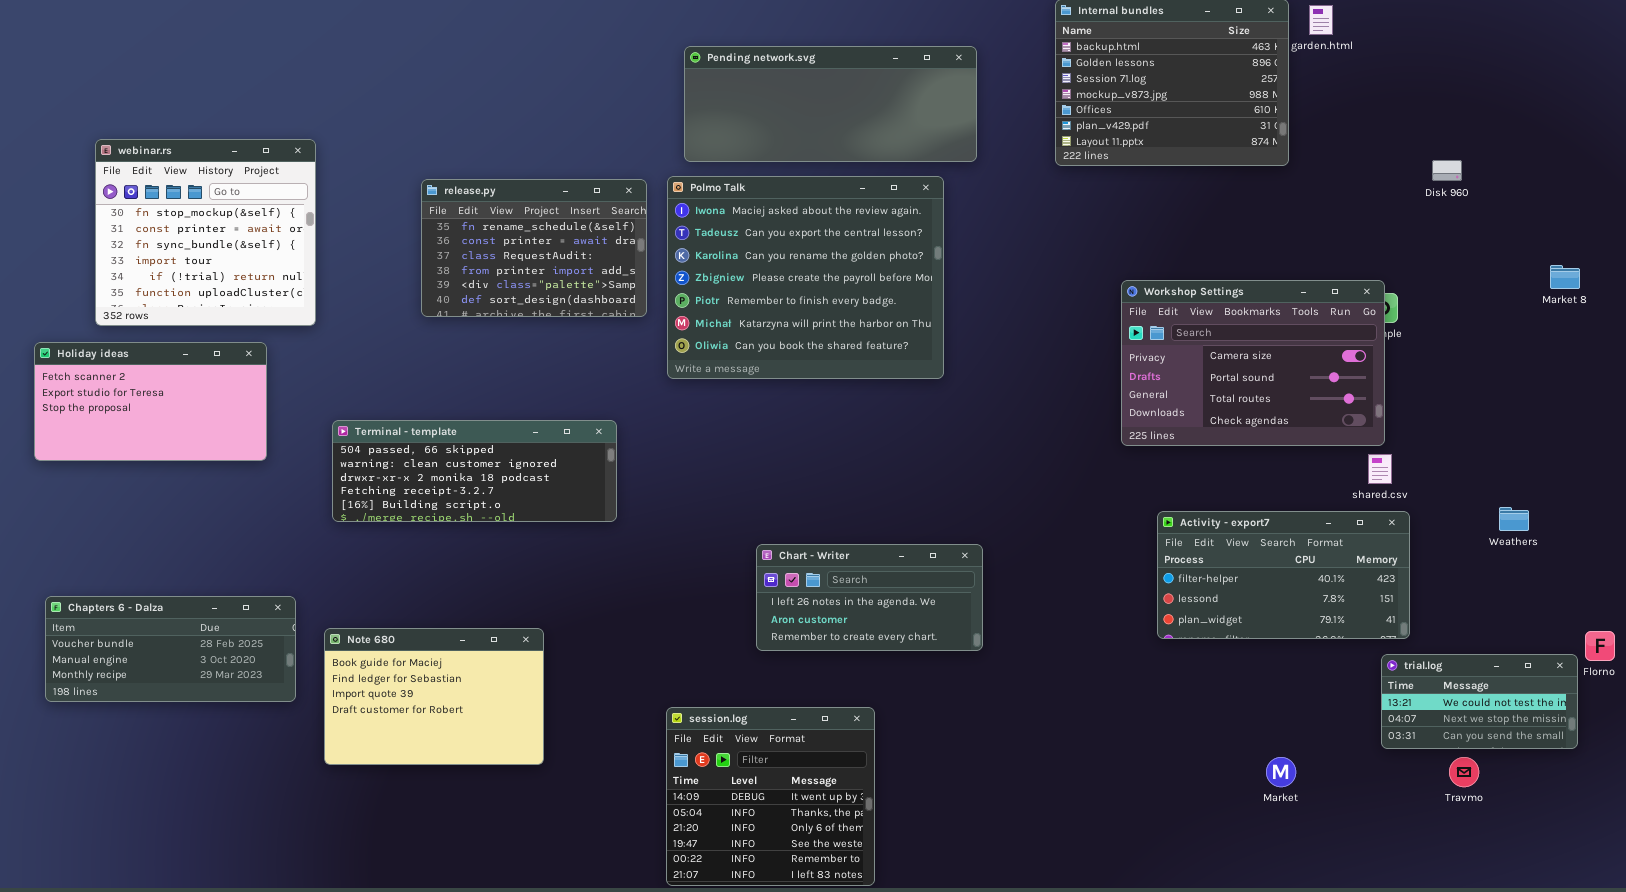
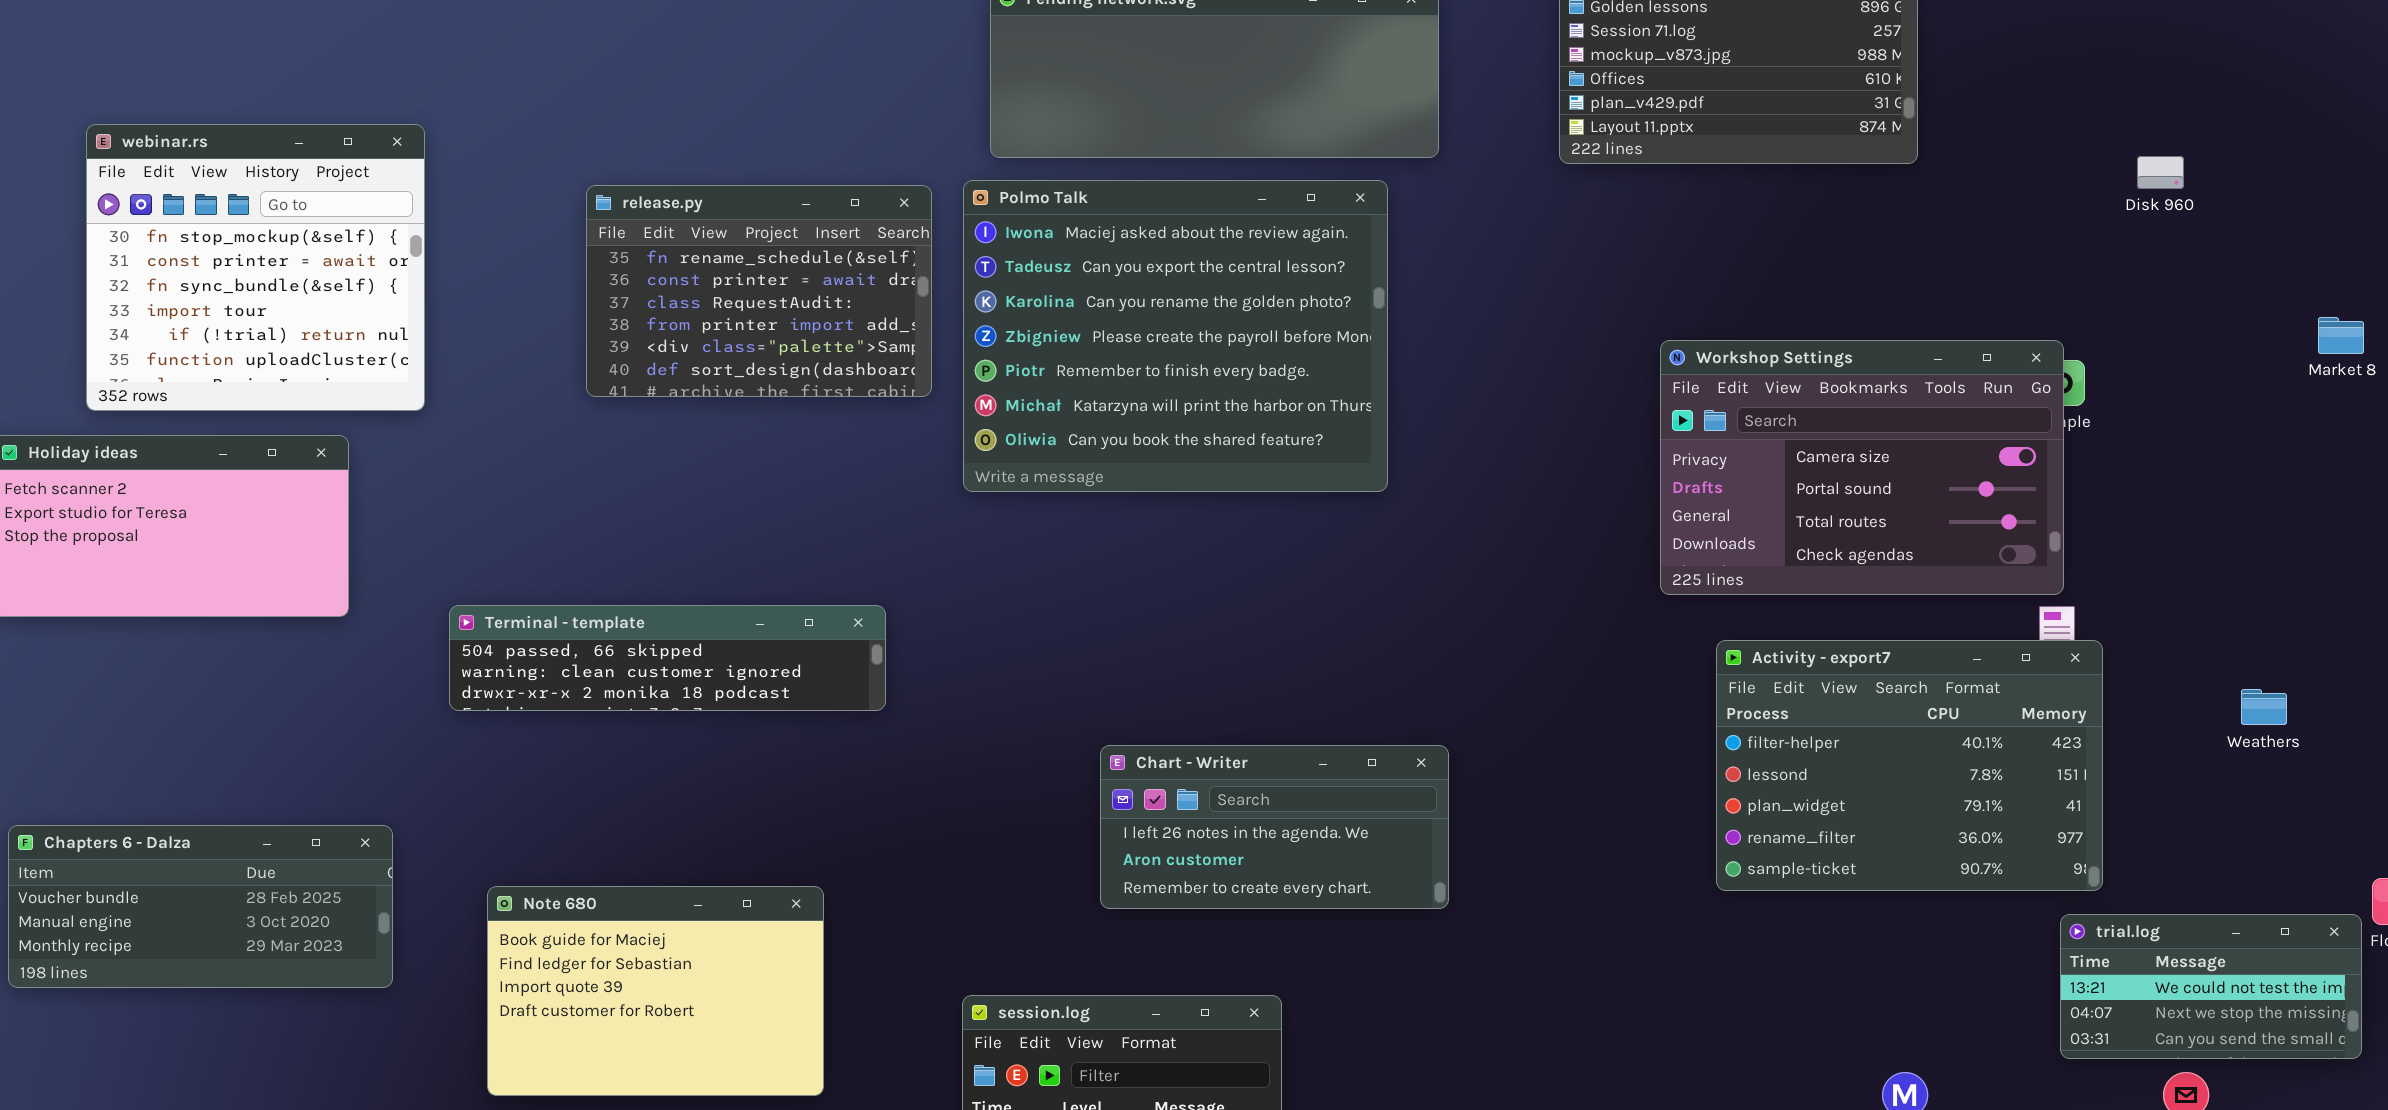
Terminal - template: [332,420,617,522] -> [449,605,886,711], resized
Activity - export7: [1157,511,1410,639] -> [1716,640,2103,891], resized
Note 680: [324,628,544,765] -> [487,886,824,1096], moved

